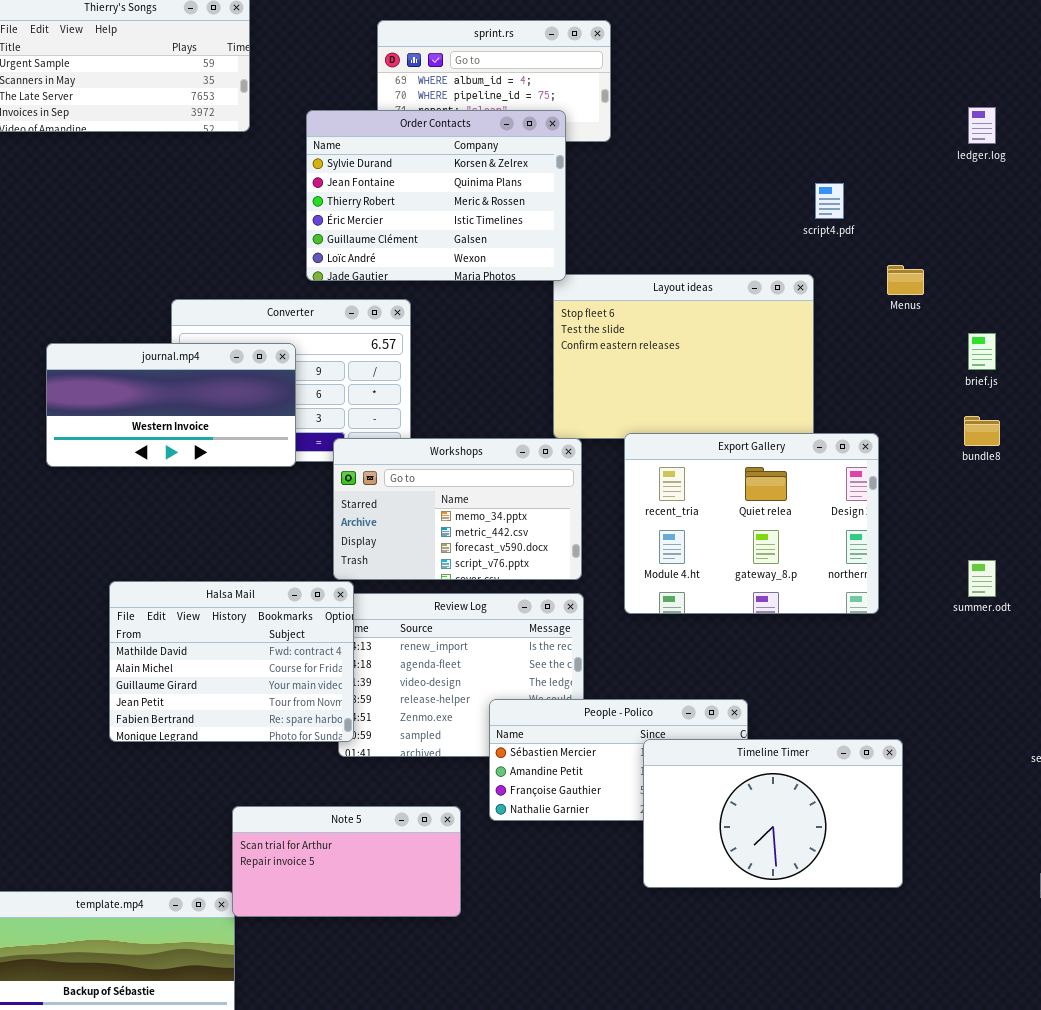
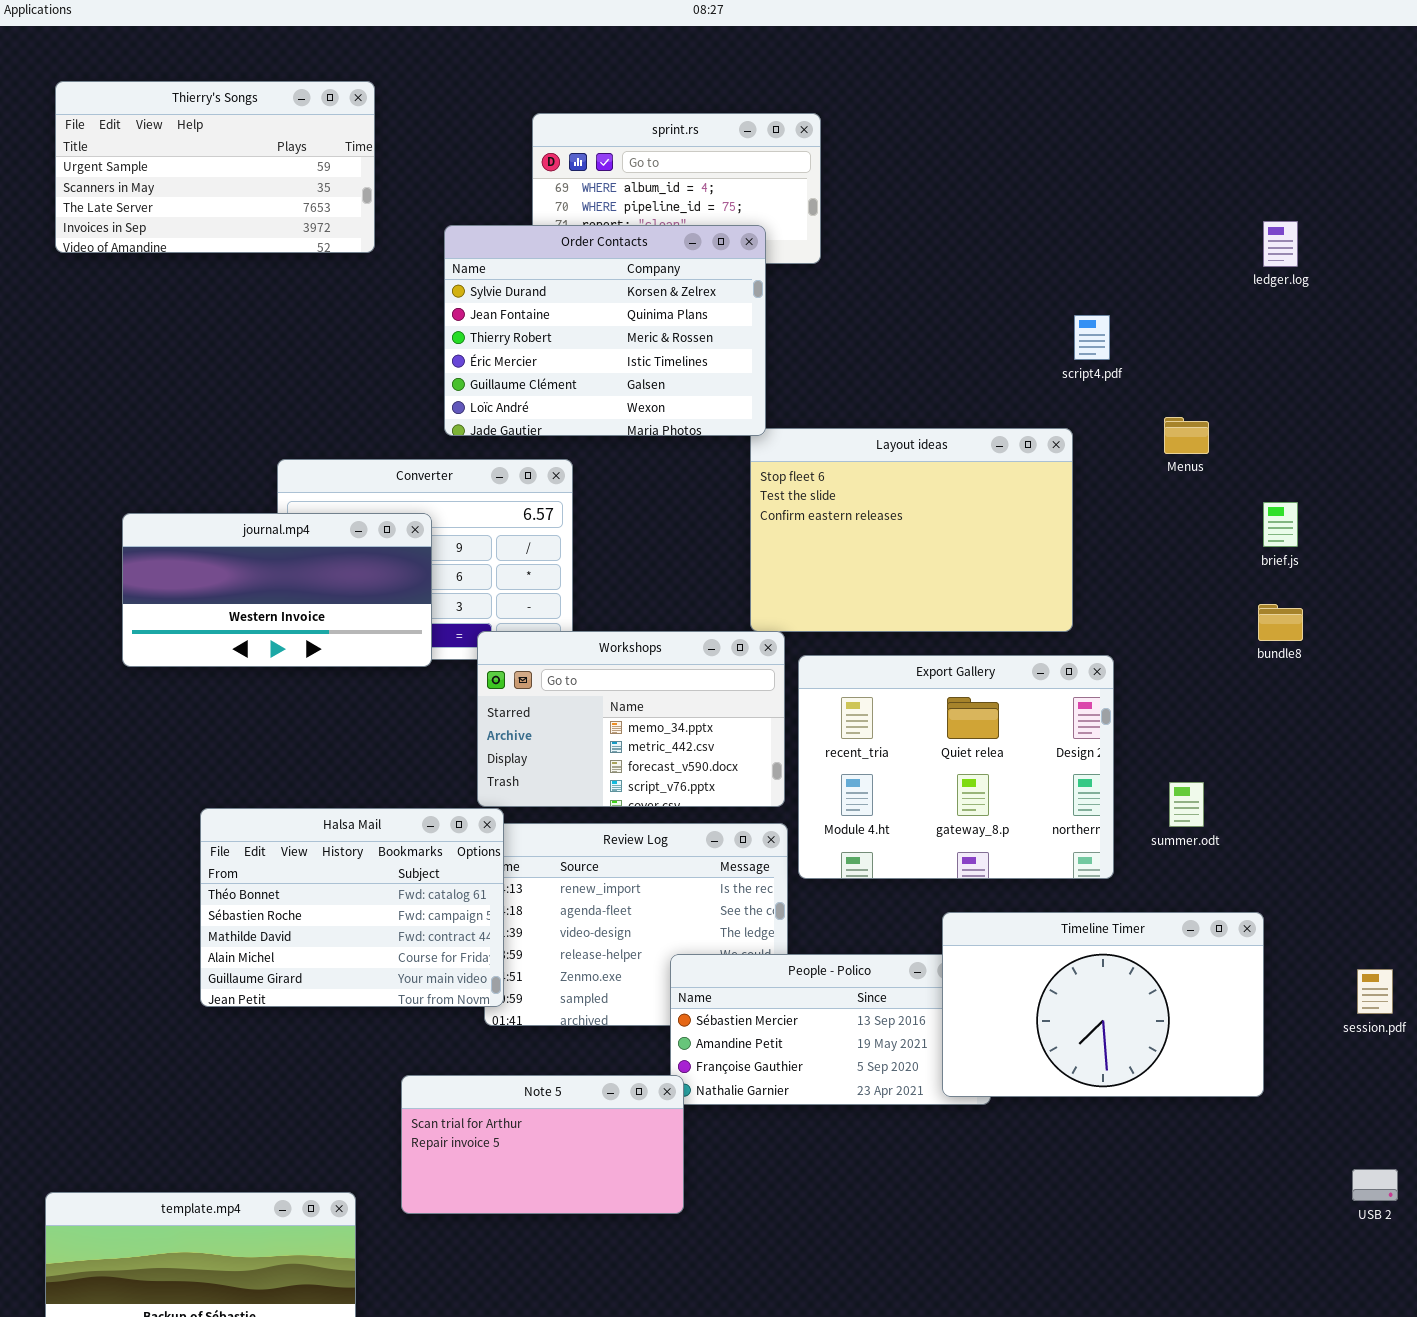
Export Gallery: [624,433,879,614] -> [798,655,1114,879], moved
summer.odt: [968,560,996,597] -> [1169,782,1204,827], moved
Halsa Mail: [109,581,354,742] -> [200,808,504,1007], scrolled up 2 rows
Timeline Timer: [643,739,903,888] -> [942,912,1264,1097], moved
Note 5: [232,806,461,917] -> [401,1075,684,1214], moved

